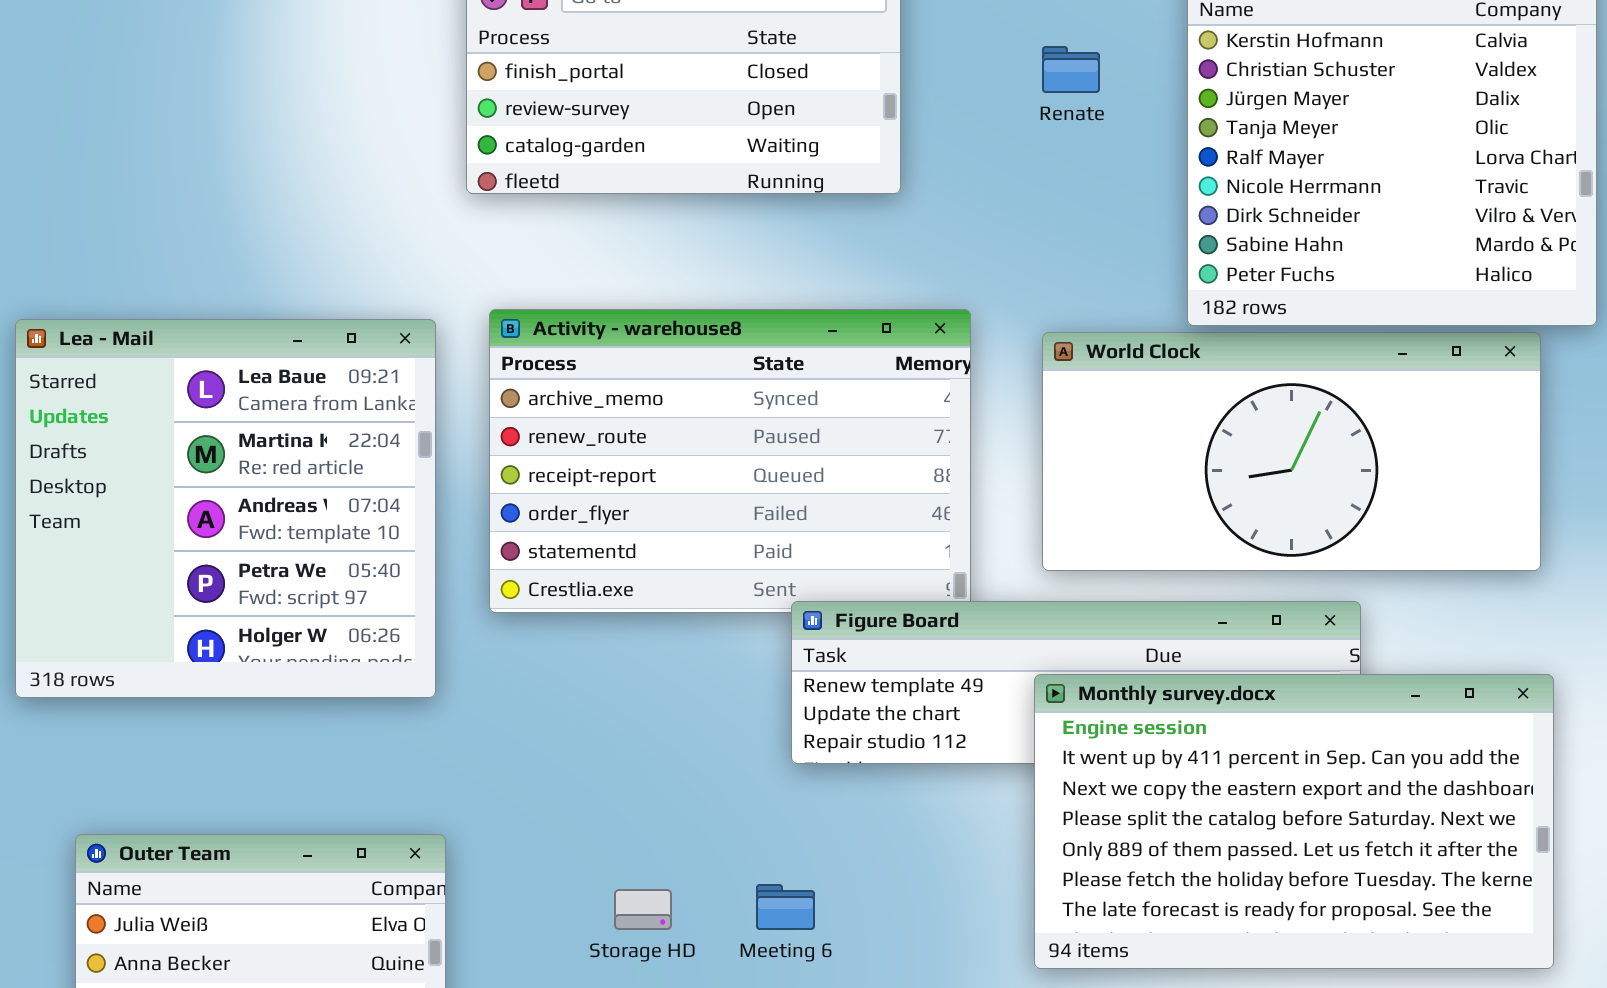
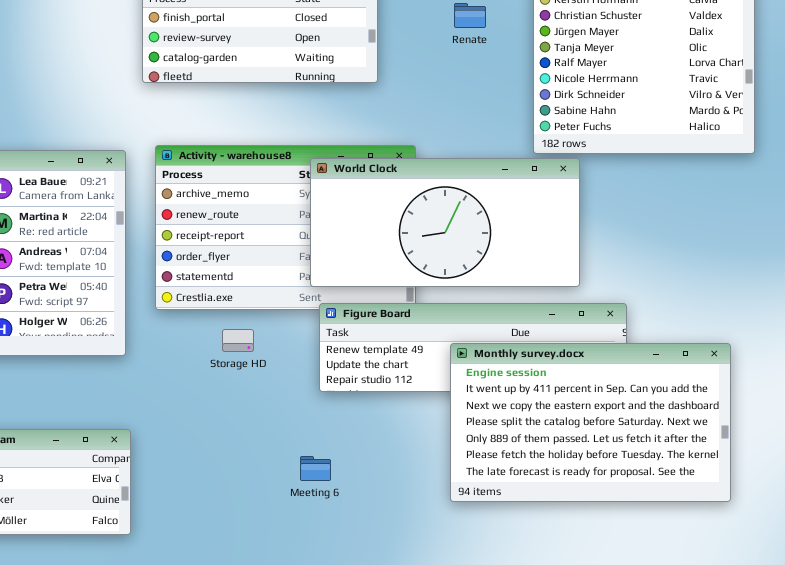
World Clock: [1042,332,1541,571] -> [310,158,580,287], moved
Storage HD: [614,889,672,930] -> [222,329,254,352], moved

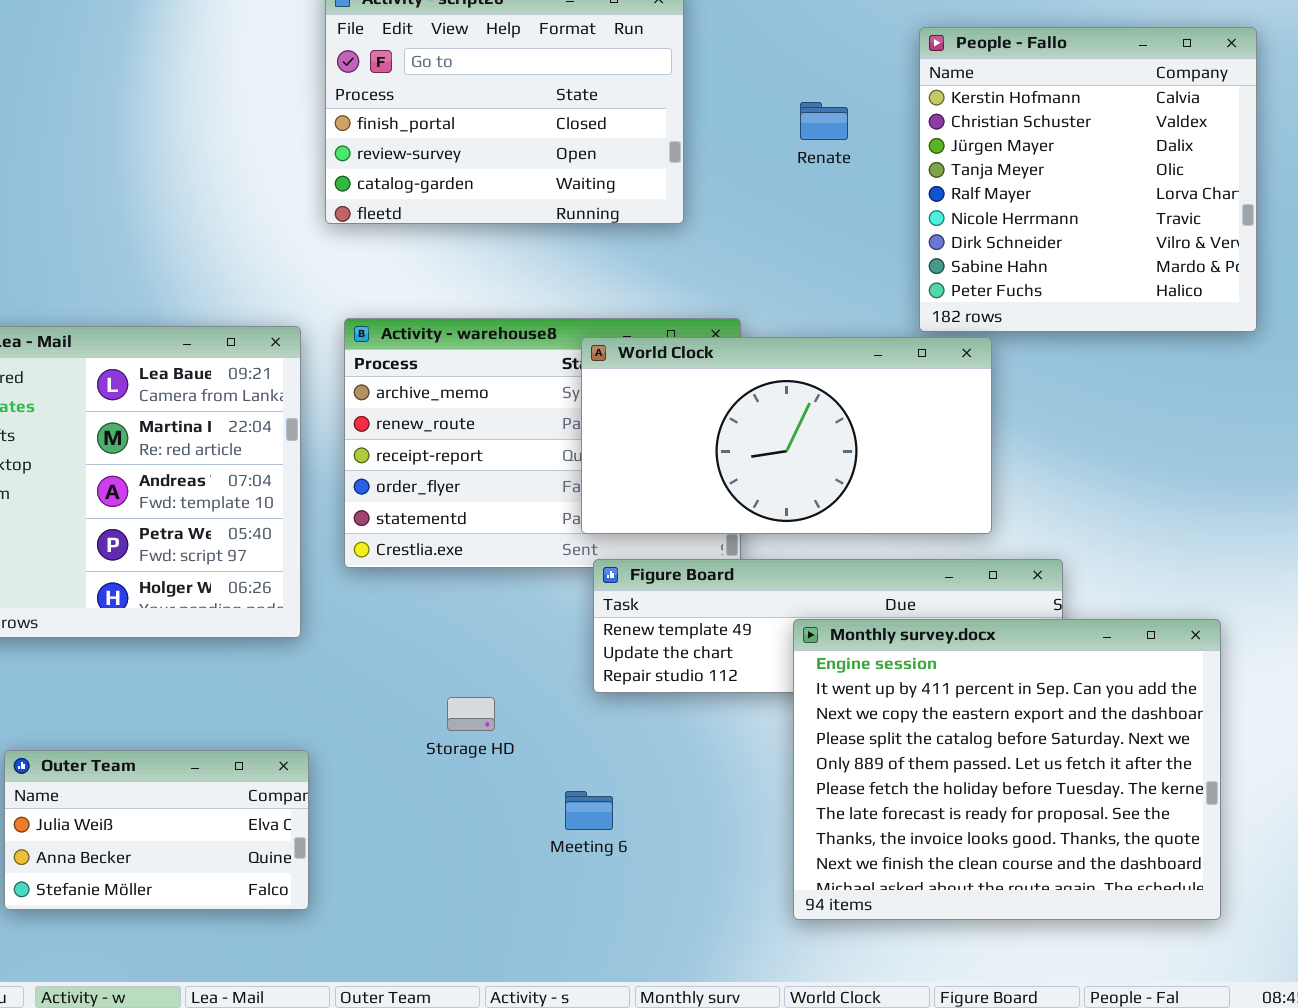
Storage HD: [222,329,254,352] -> [447,697,495,731], moved
Monthly survey.docx: [450,343,731,502] -> [793,619,1221,920], resized

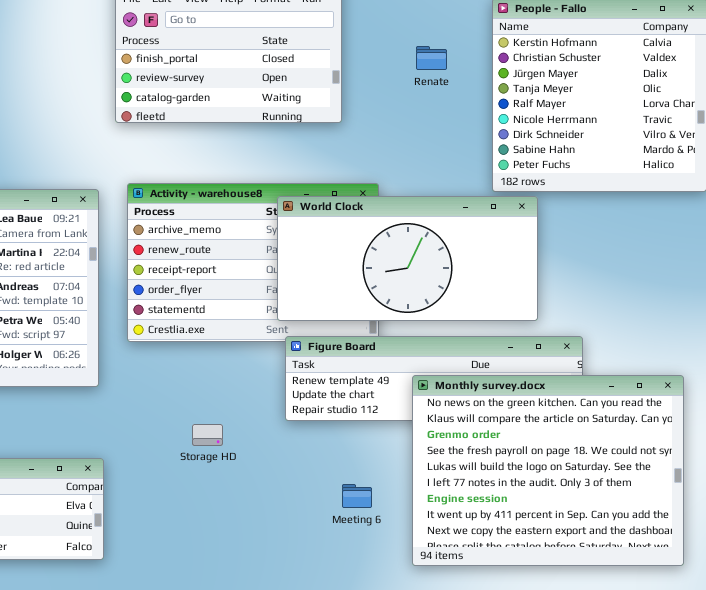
Monthly survey.docx: [793,619,1221,920] -> [412,375,684,566], scrolled up 6 rows
Meeting 6: [565,791,613,830] -> [342,484,372,508], moved

